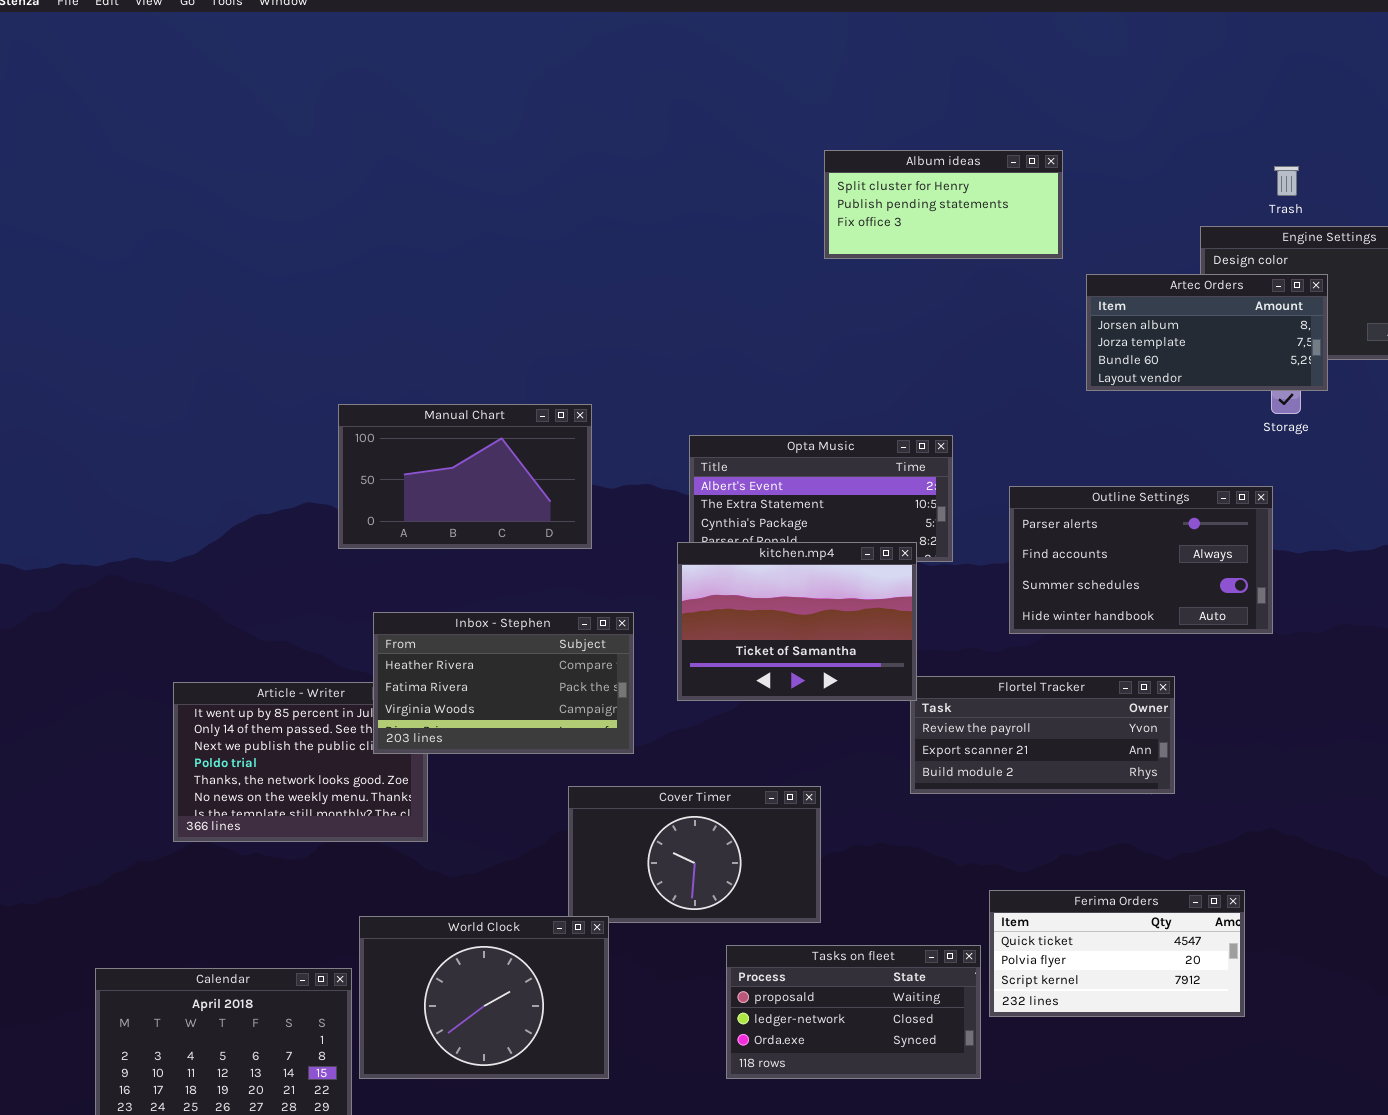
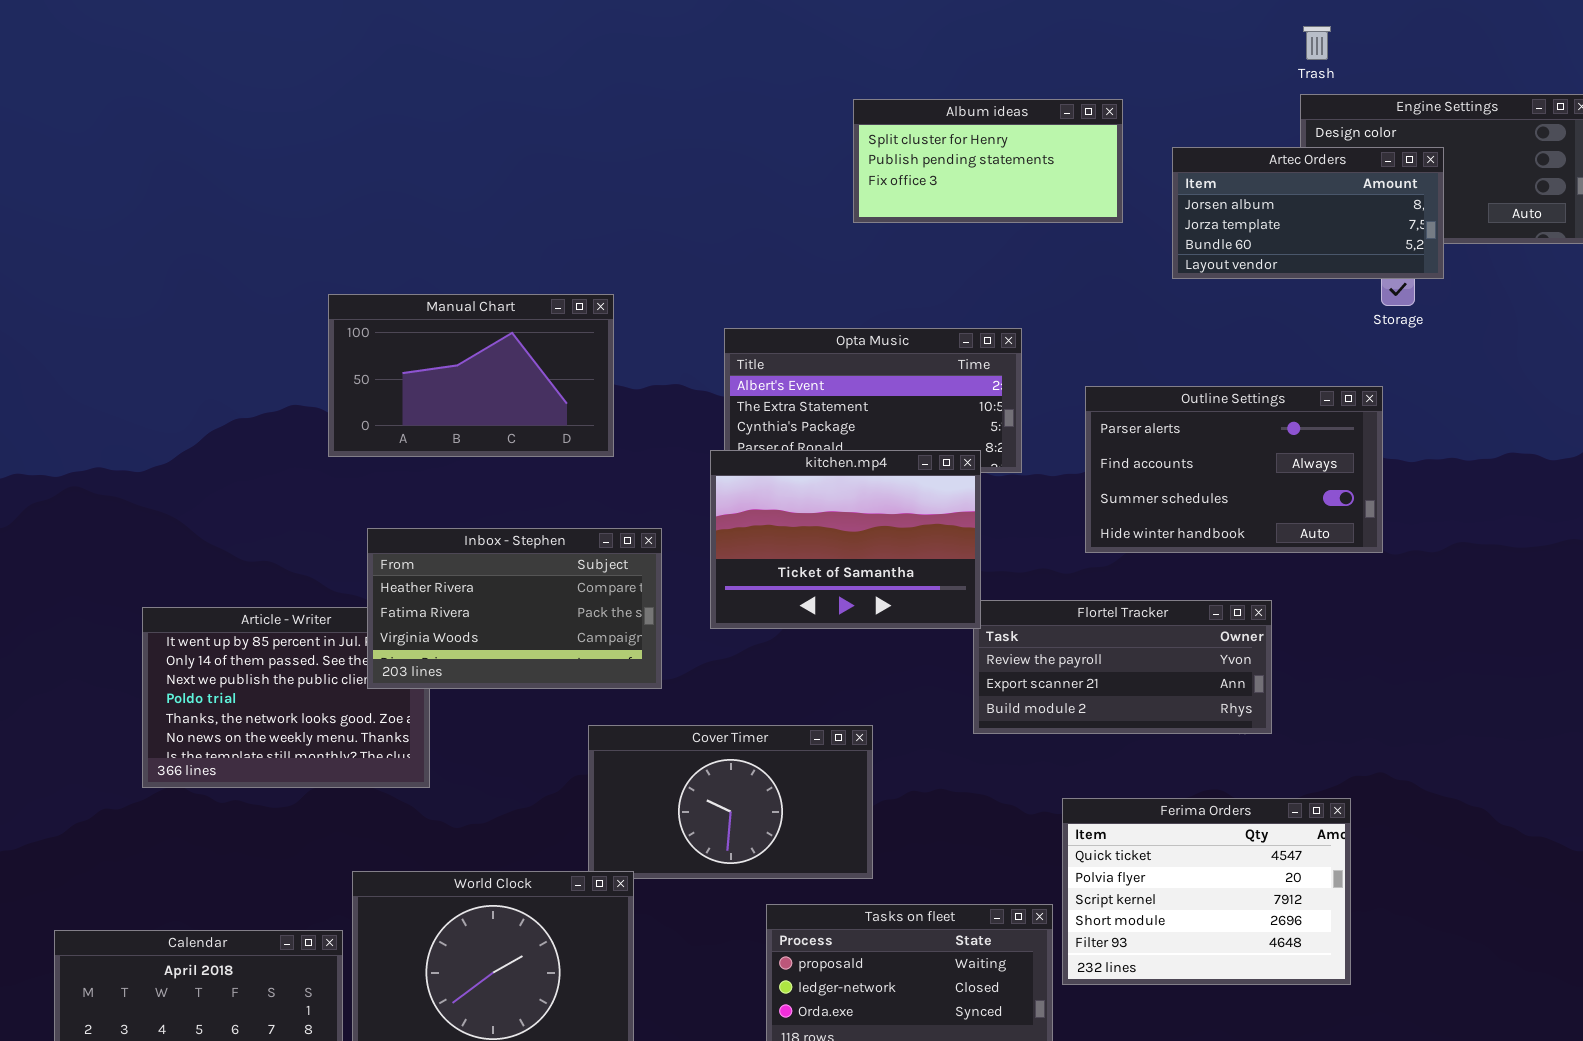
Album ideas: [824,150,1063,259] -> [853,99,1123,223], moved
Trash: [1274,166,1299,196] -> [1303,26,1331,60], moved
Ferima Orders: [989,890,1245,1017] -> [1062,798,1351,985], resized

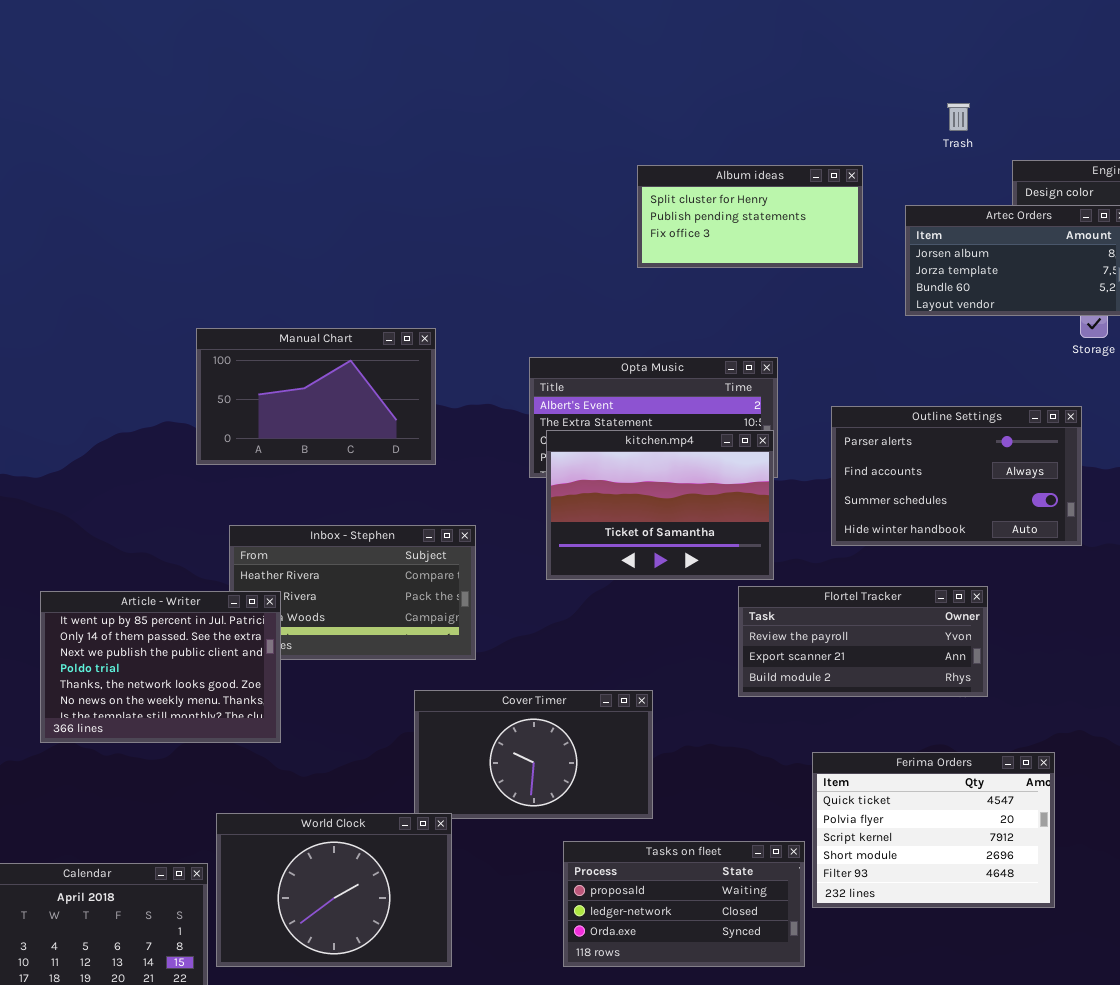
Trash: [1303,26,1331,60] -> [947,103,970,131], moved
kitchen.mp4: [710,450,981,629] -> [546,430,774,580], moved
Article - Writer: [142,607,430,788] -> [40,591,281,743], raised

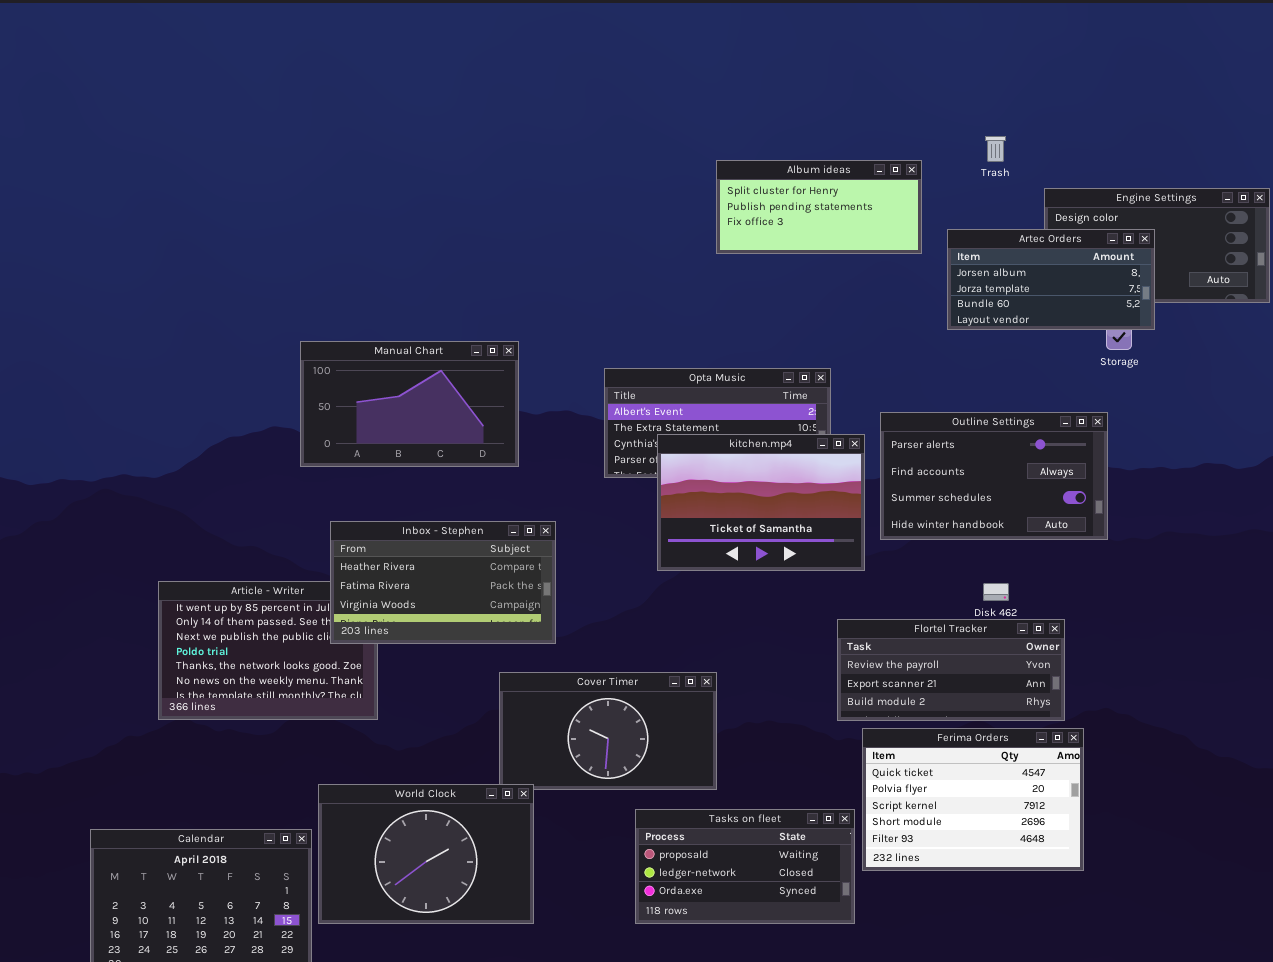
Album ideas: [637,165,863,268] -> [716,160,922,254], moved
kitchen.mp4: [546,430,774,580] -> [657,434,865,571], moved
Inbox - Stephen: [229,525,476,660] -> [330,521,556,644], raised
Flortel Tracker: [738,586,988,697] -> [837,619,1065,721], moved

